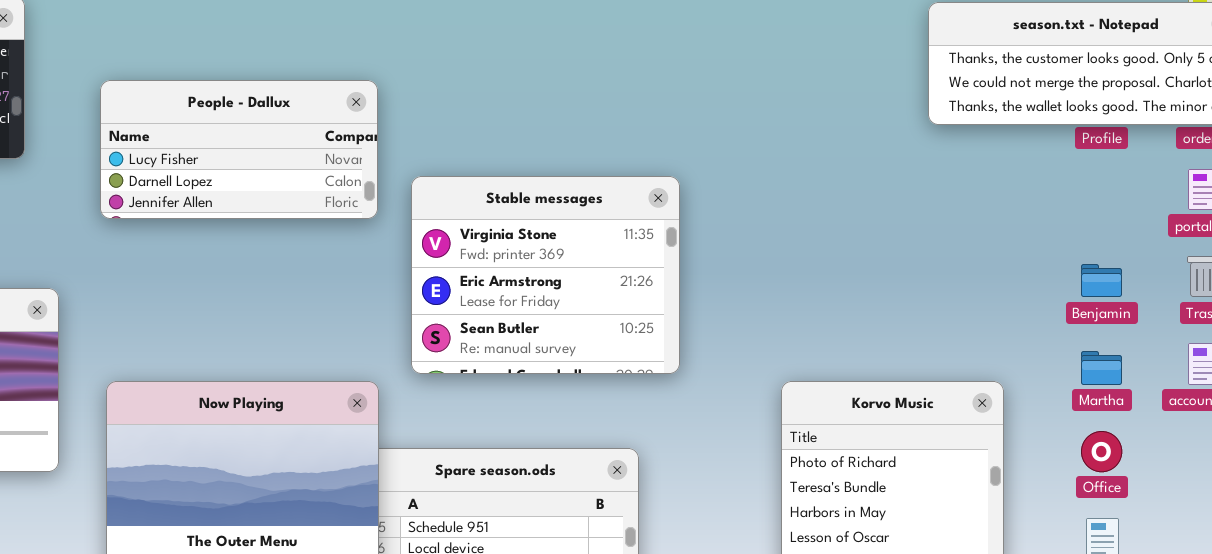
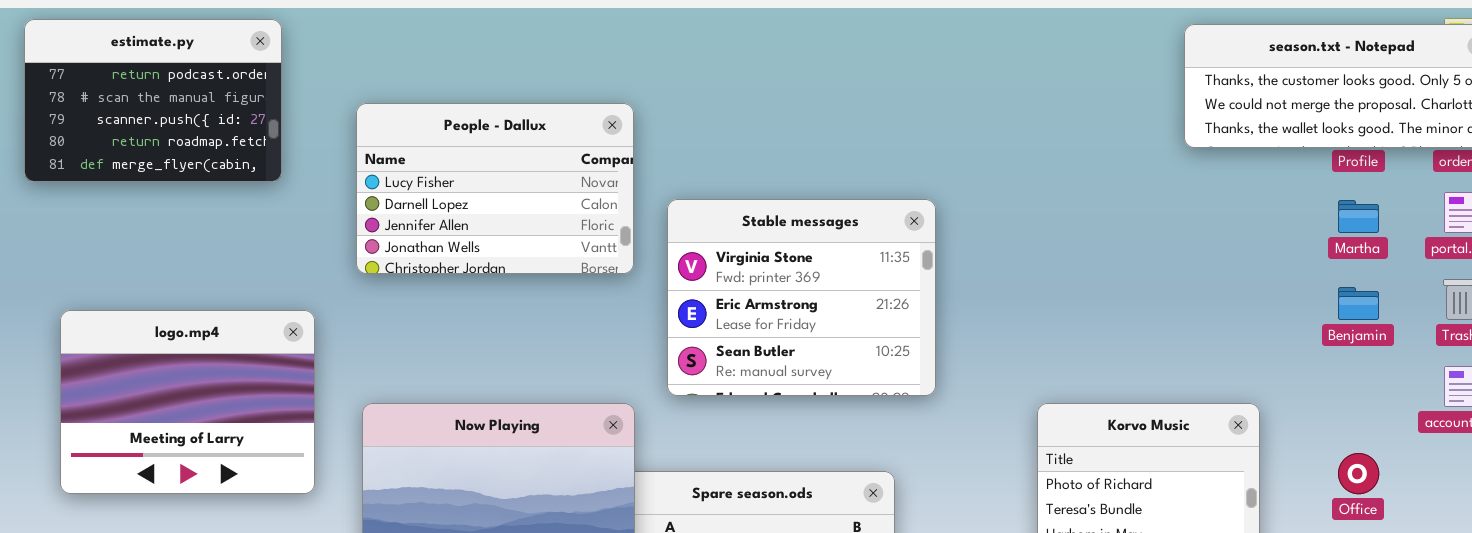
People - Dallux: [100,80,378,219] -> [356,103,634,274], resized
Martha: [1081,351,1122,385] -> [1338,200,1379,233], moved

